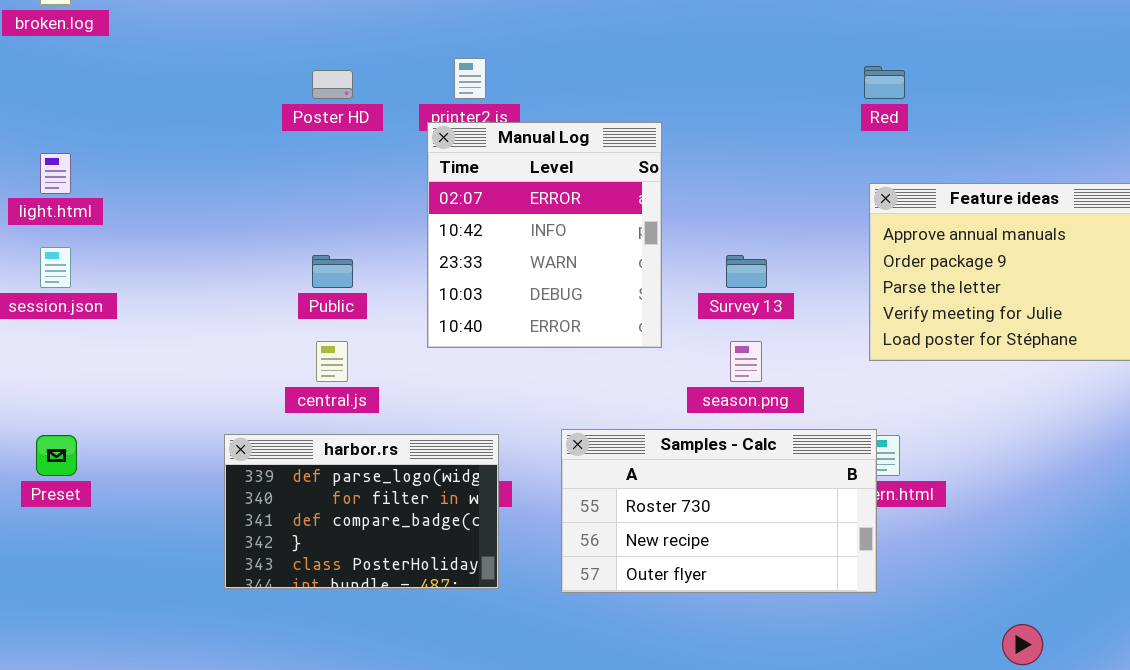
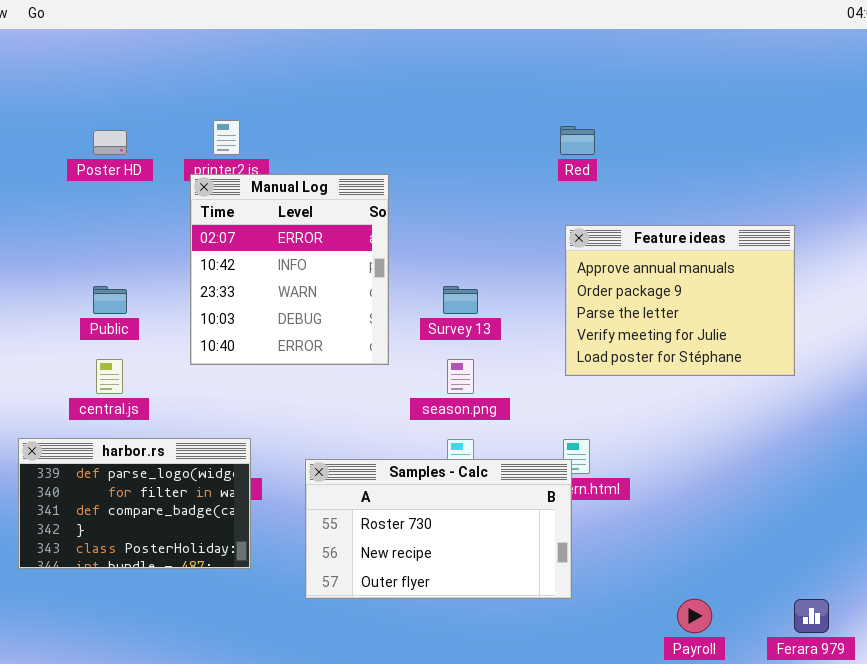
Samples - Calc: [561,429,877,593] -> [305,459,572,599], moved

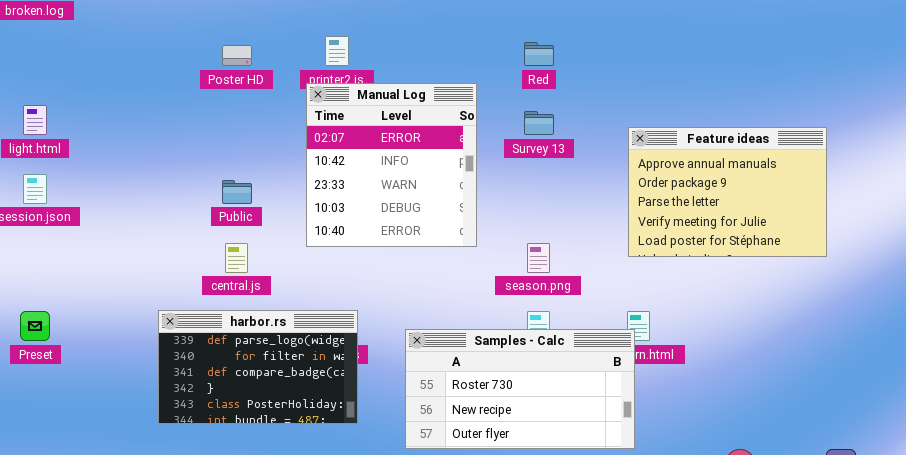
Red: [560,126,595,155] -> [524,42,554,66], moved
Survey 13: [443,286,478,314] -> [524,111,554,135], moved

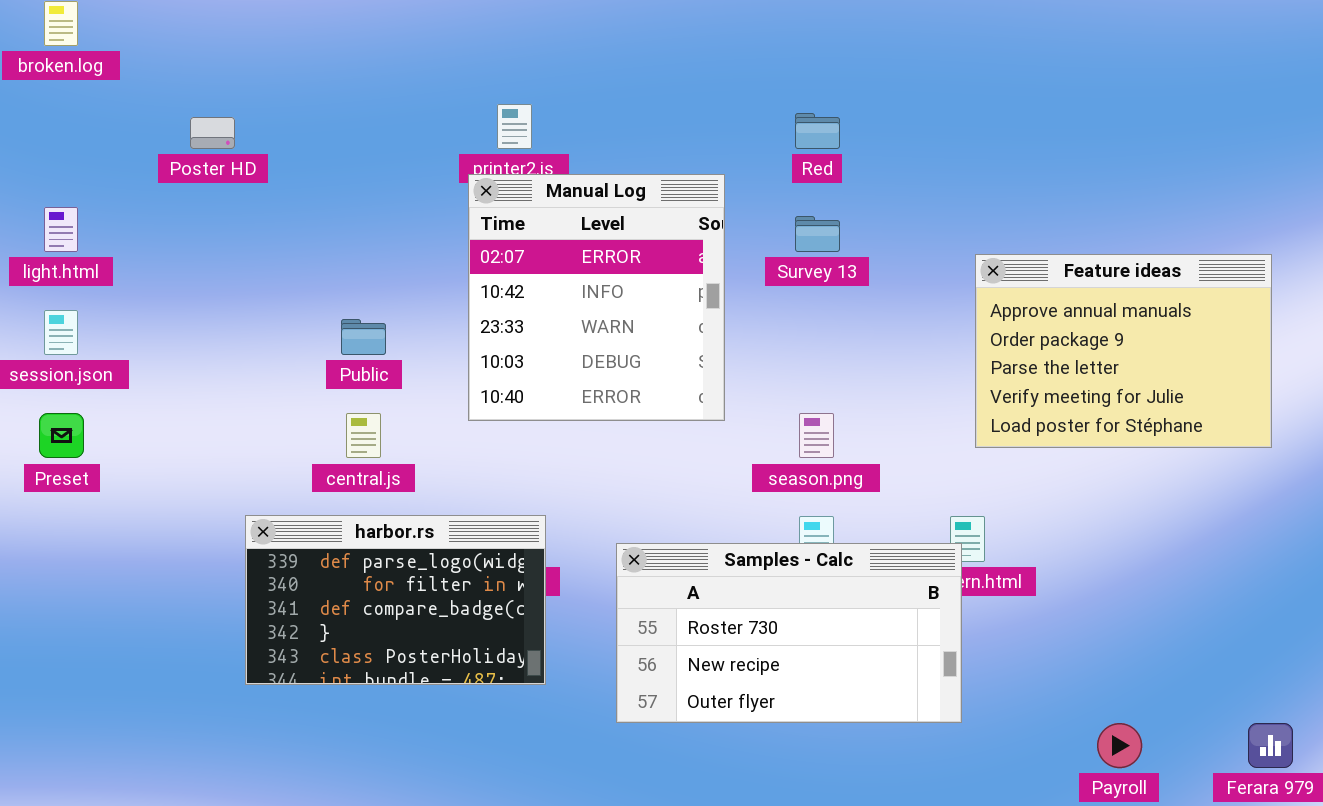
Poster HD: [222,45,252,66] -> [190,117,235,149], moved
Feature ideas: [628,127,827,257] -> [975,254,1272,448], moved
Preset: [20,311,50,341] -> [39,413,84,458], moved

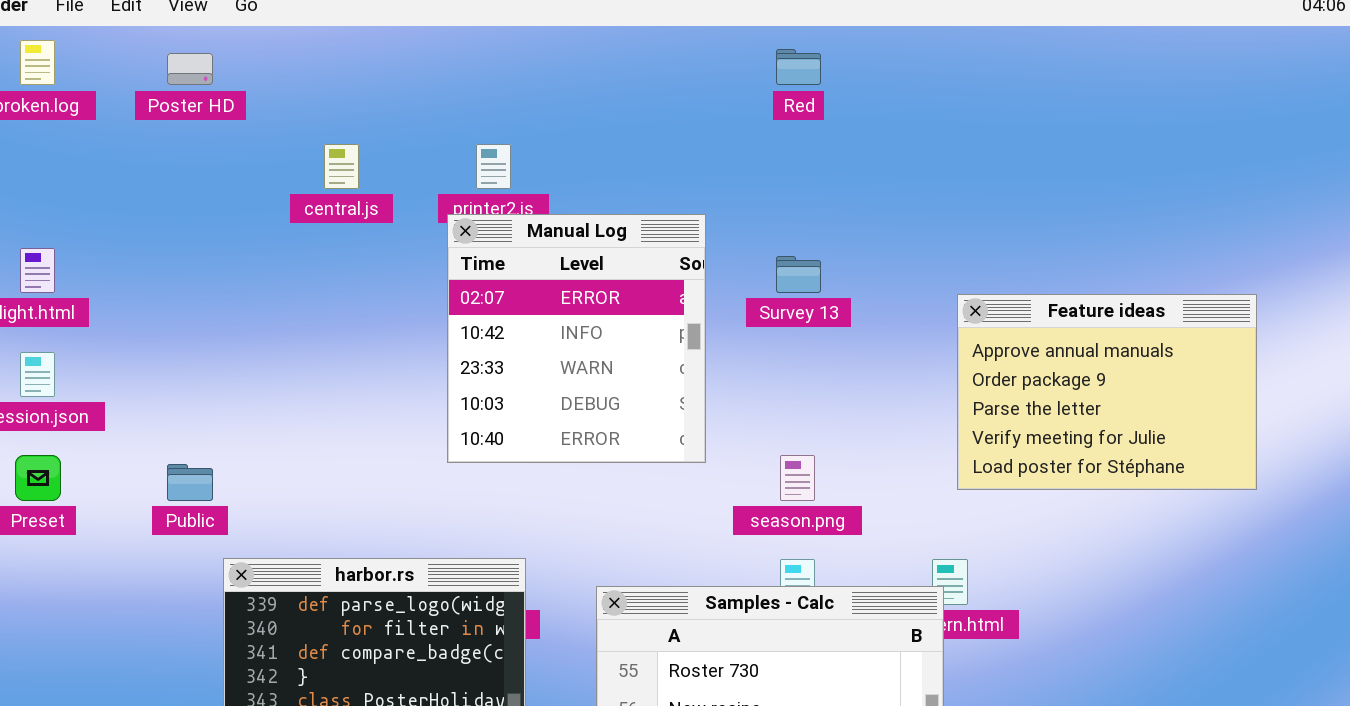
Red: [795,113,840,149] -> [776,49,821,85], moved
Poster HD: [190,117,235,149] -> [167,53,213,85], moved
Public: [341,319,386,355] -> [167,464,213,501], moved
central.js: [346,413,381,458] -> [324,144,359,189], moved

